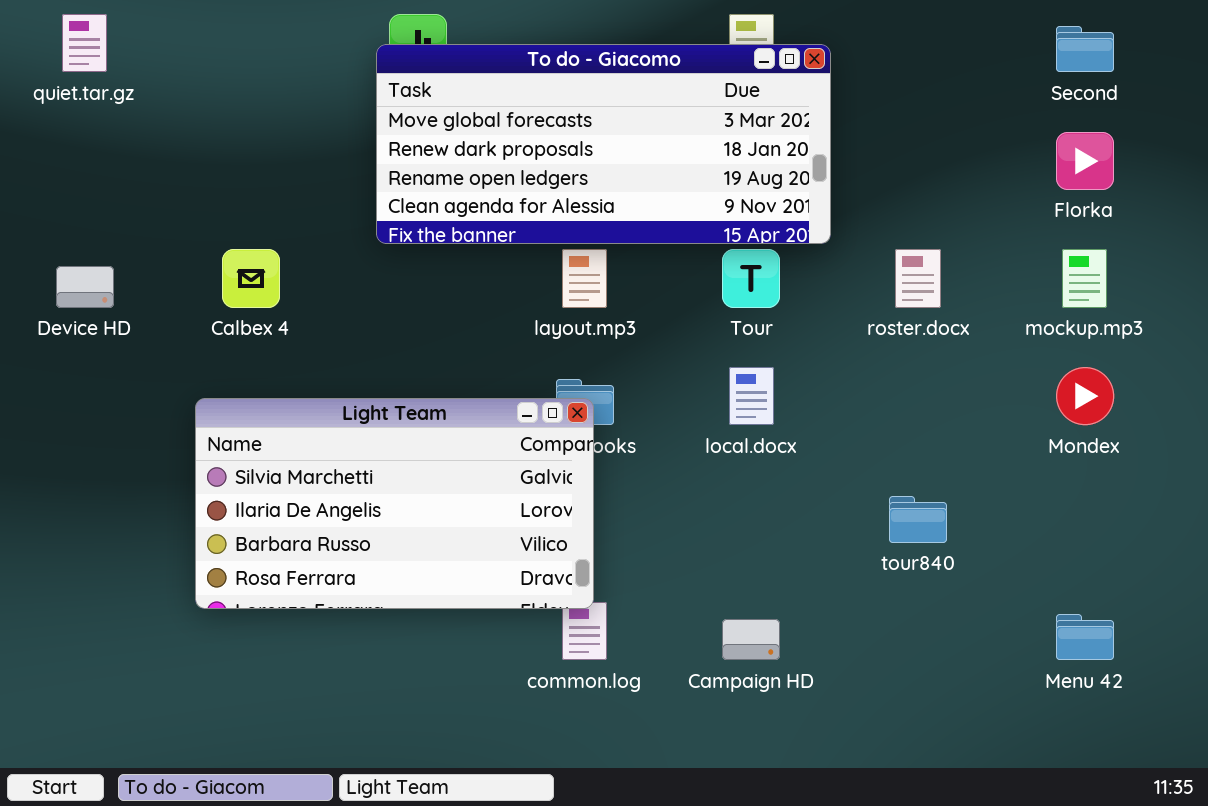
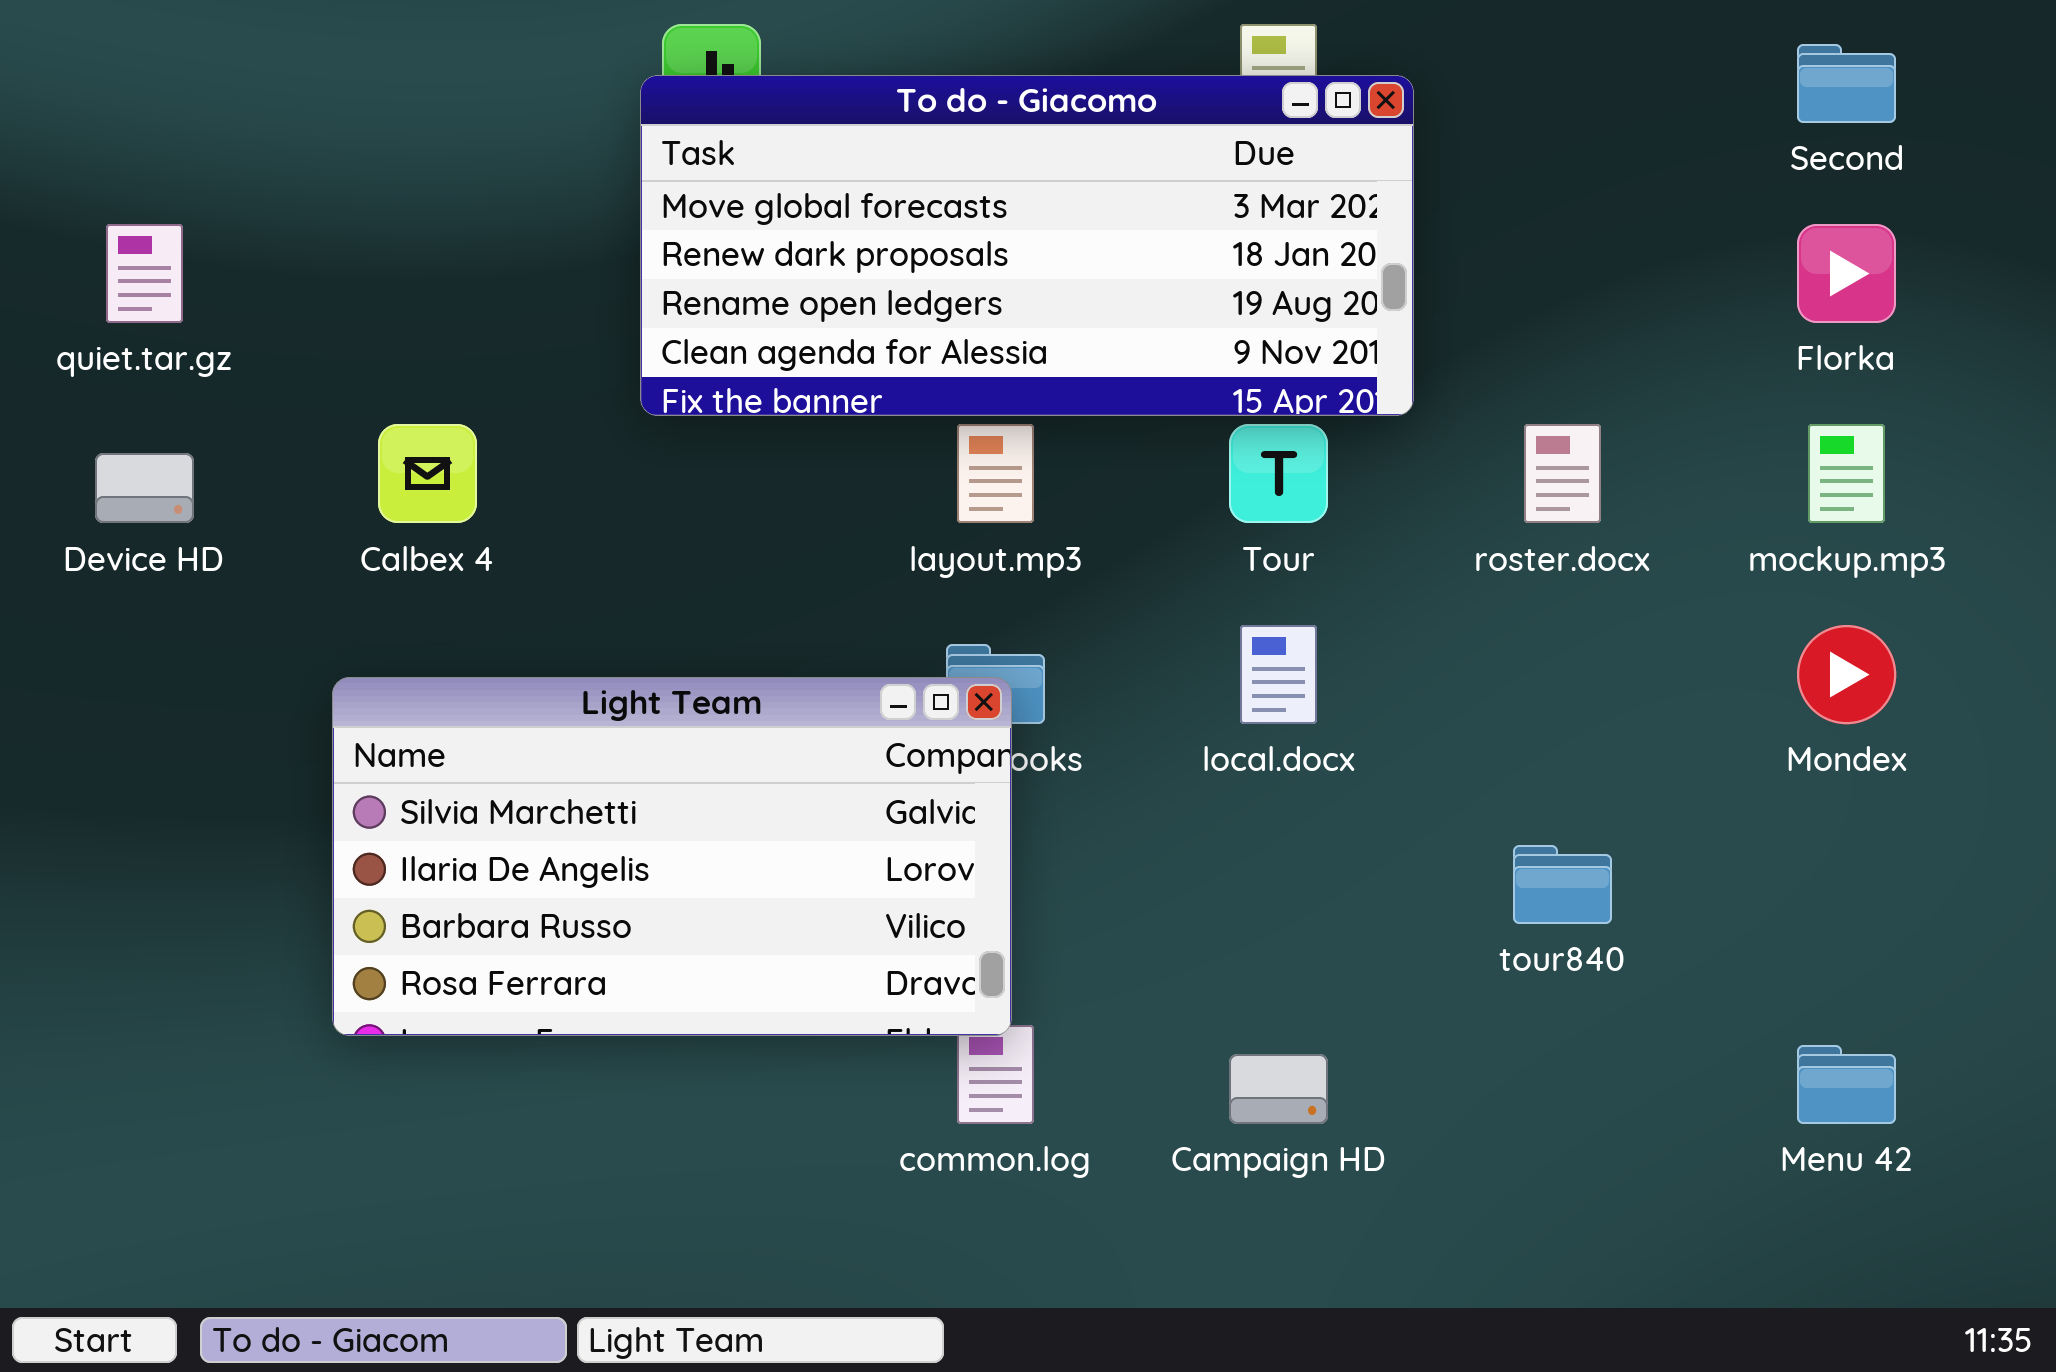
quiet.tar.gz: [62,14,107,72] -> [106,224,183,323], moved

